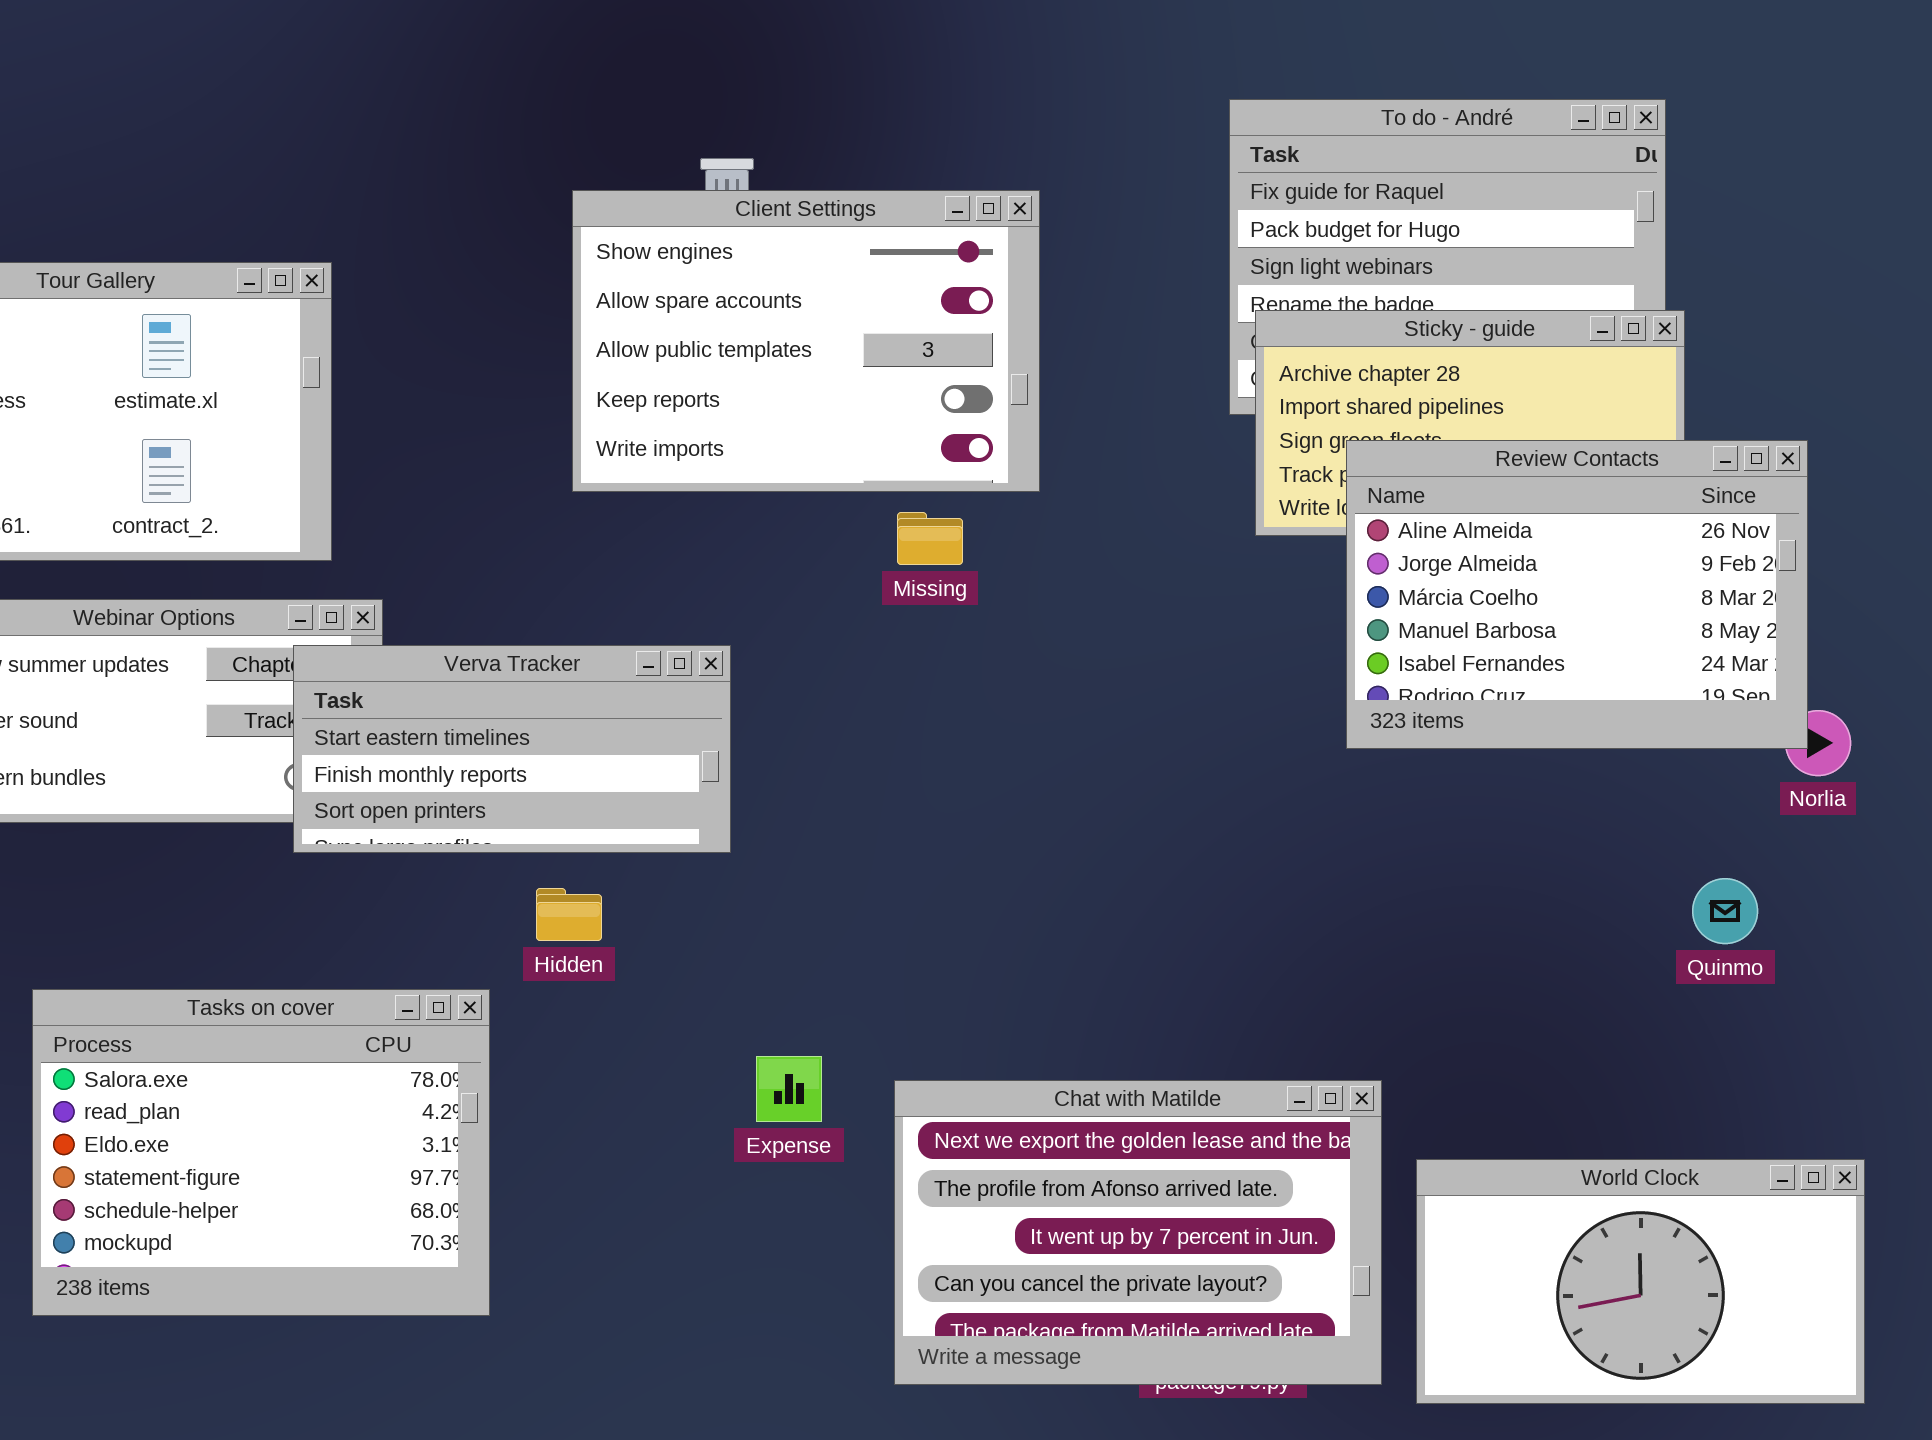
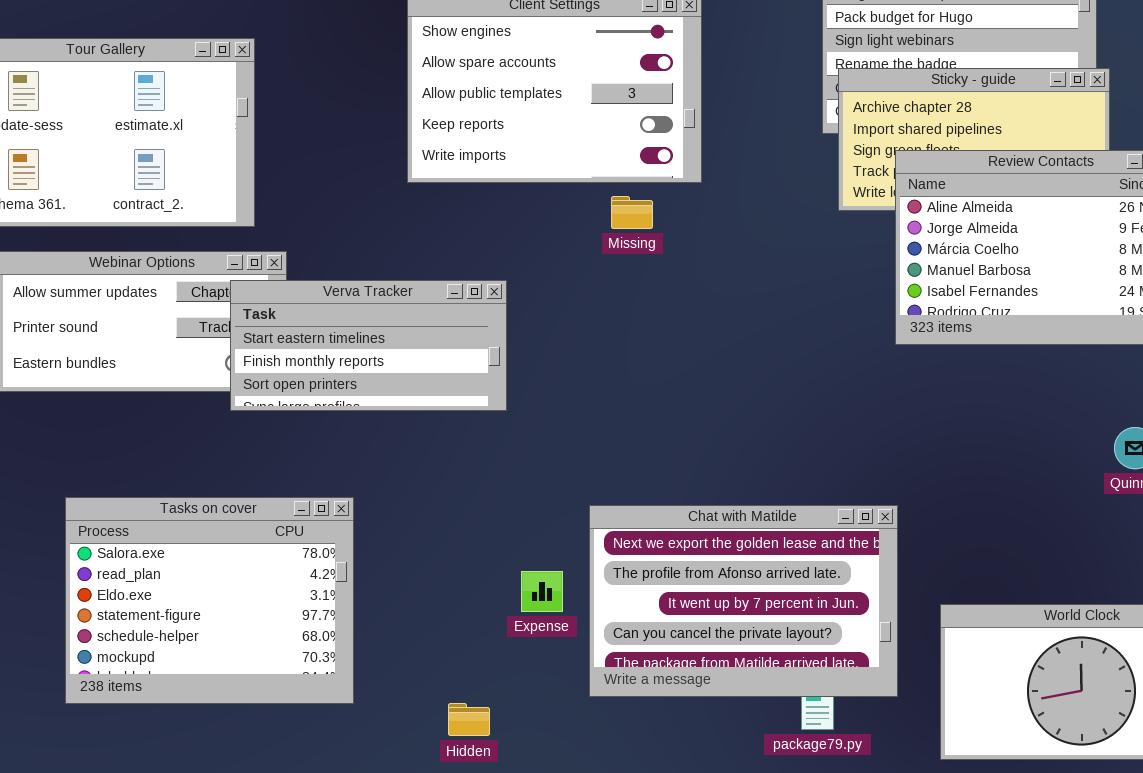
Hidden: [536,888,602,941] -> [448,703,490,736], moved
Expense: [756,1056,822,1122] -> [521,571,563,612], moved
Chat with Matilde: [894,1080,1382,1385] -> [589,505,898,697], moved

